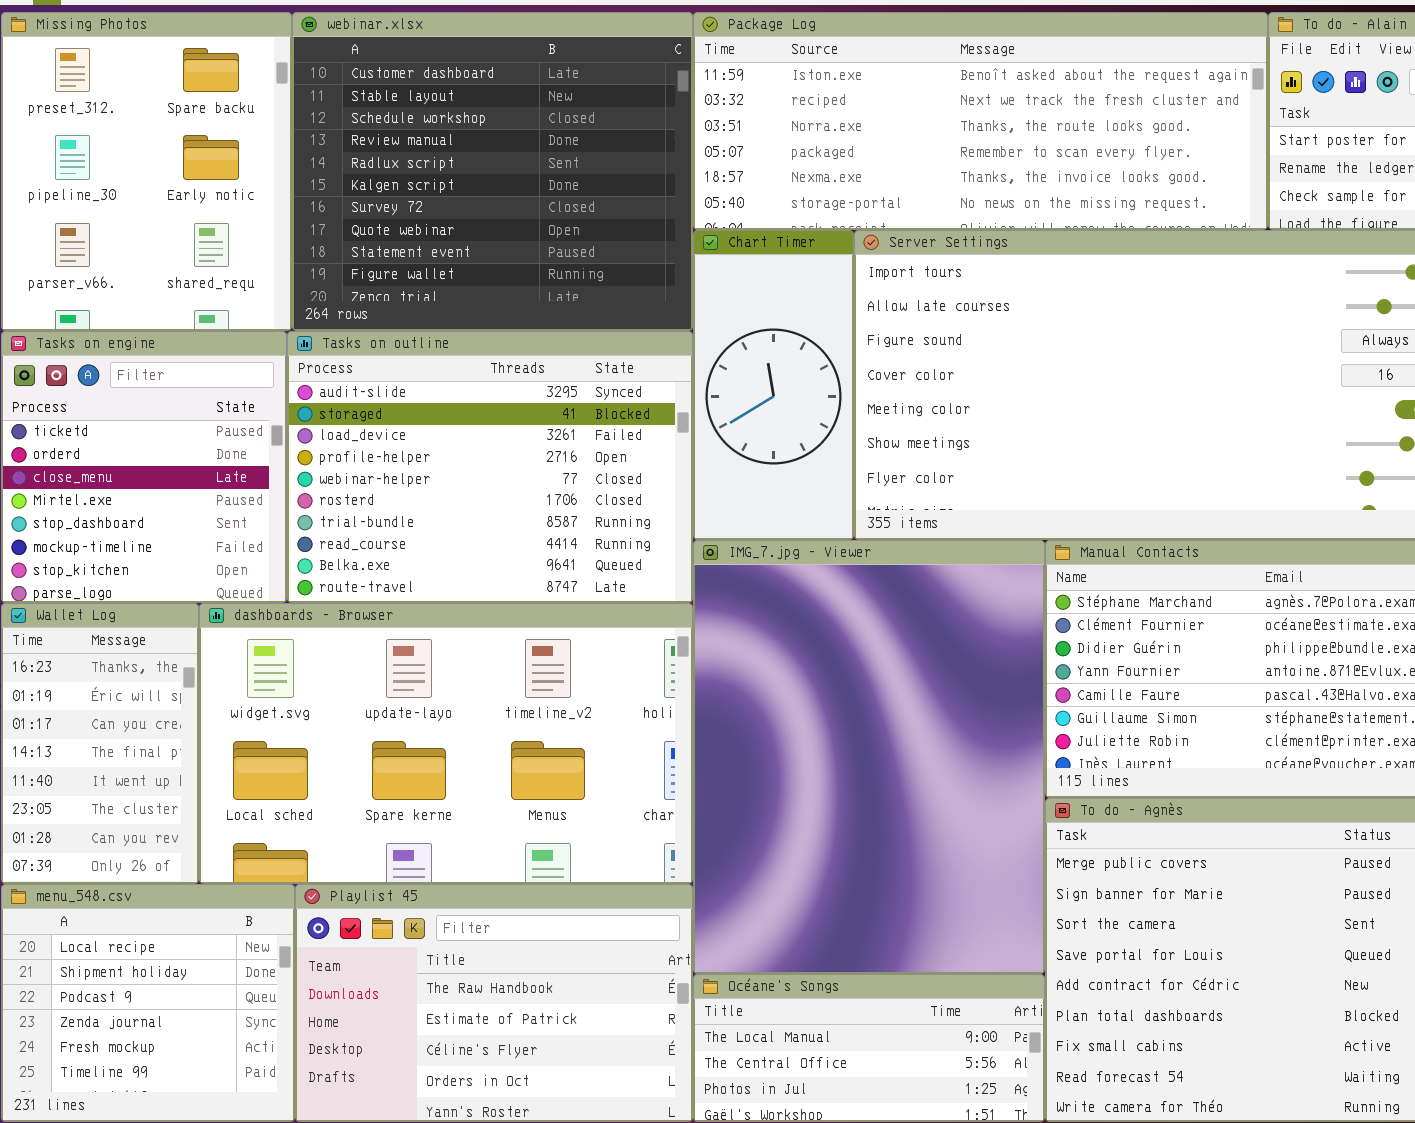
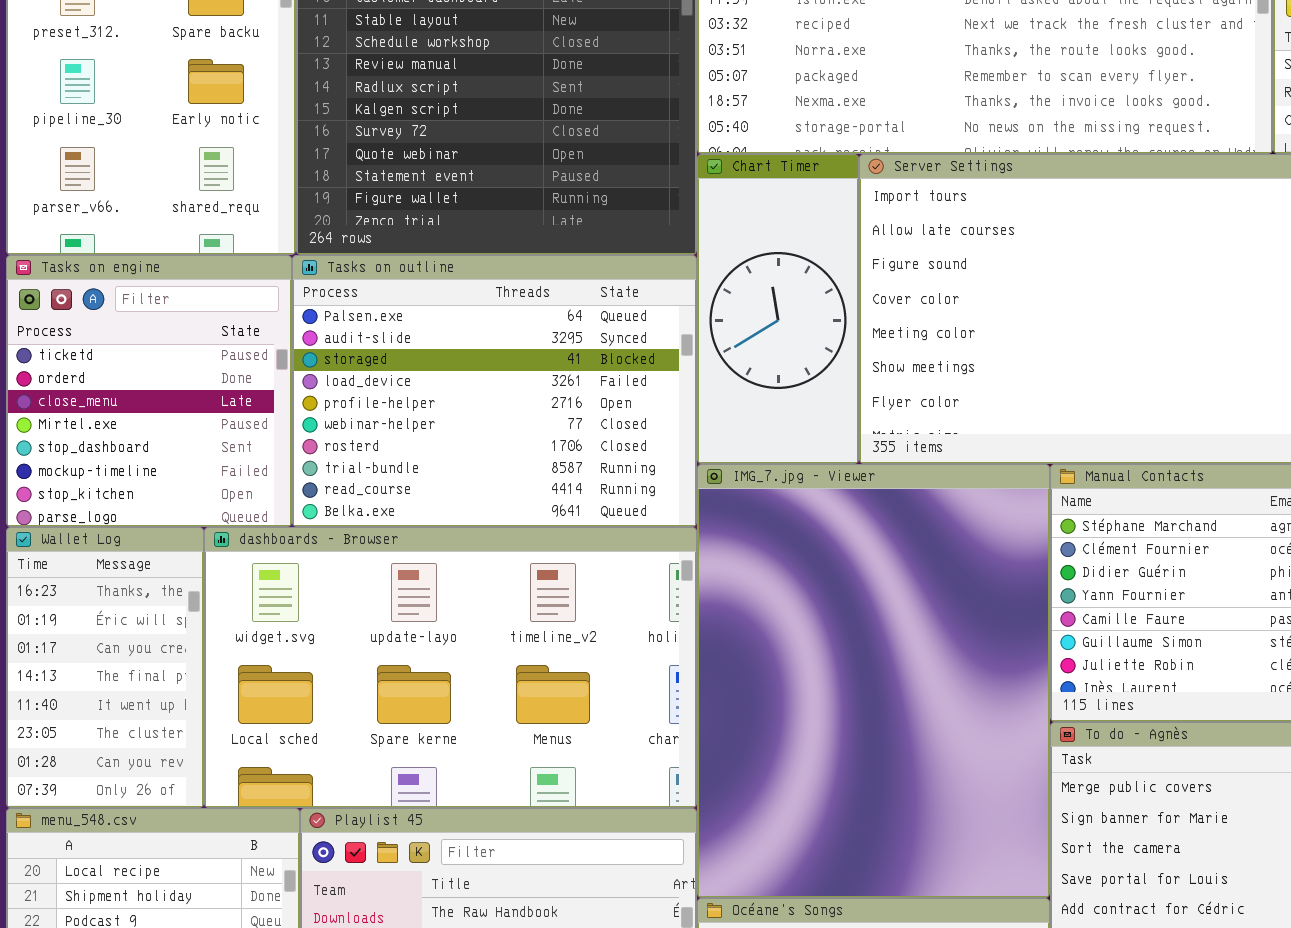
Tasks on outline: [287,331,693,603] -> [292,255,697,527], scrolled up 1 row

